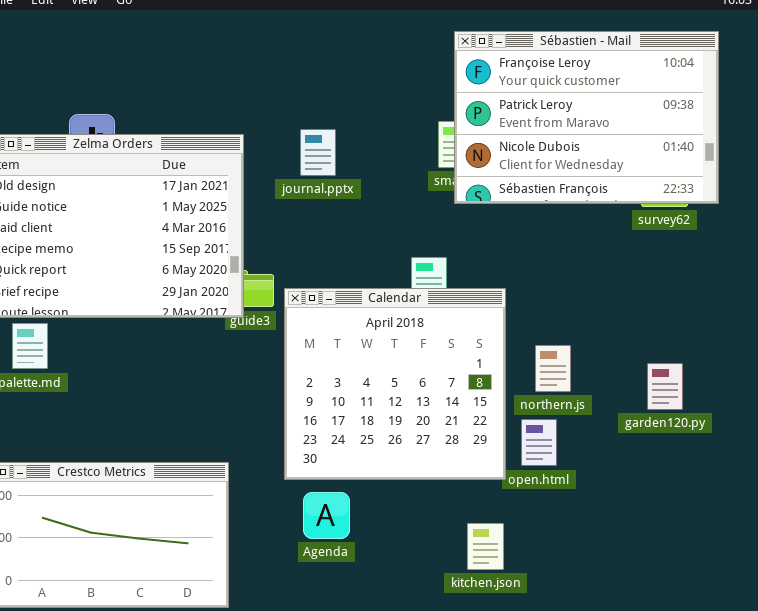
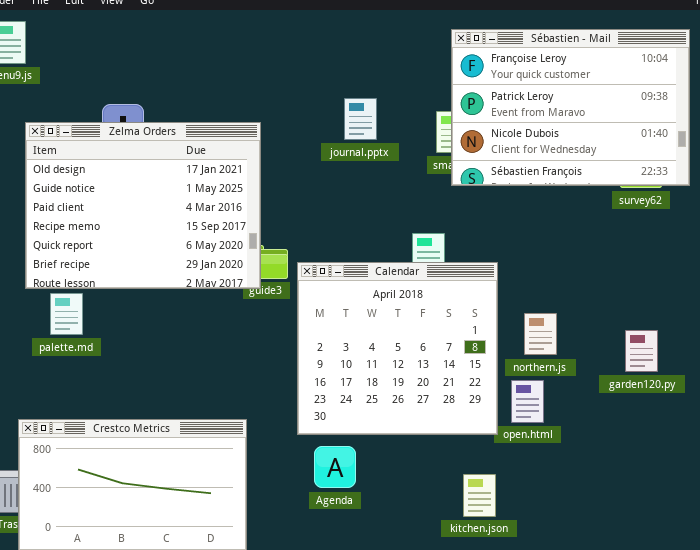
journal.pptx: [300,129,336,176] -> [344,98,377,140], moved

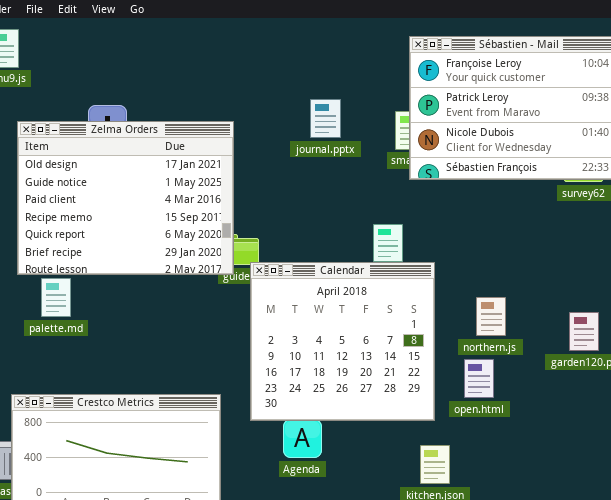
Calendar: [297,262,498,435] -> [250,262,435,421], moved

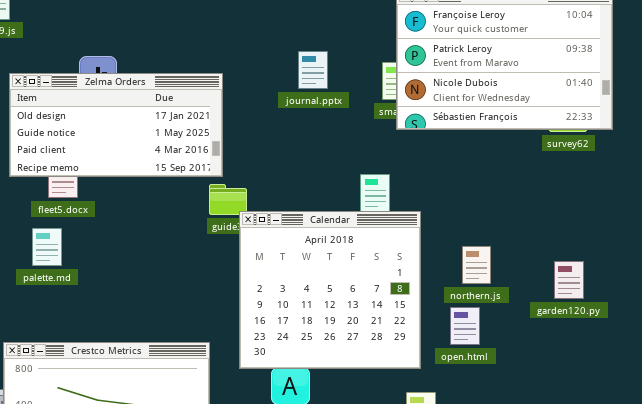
Zelma Orders: [17,121,234,275] -> [9,73,223,177], resized

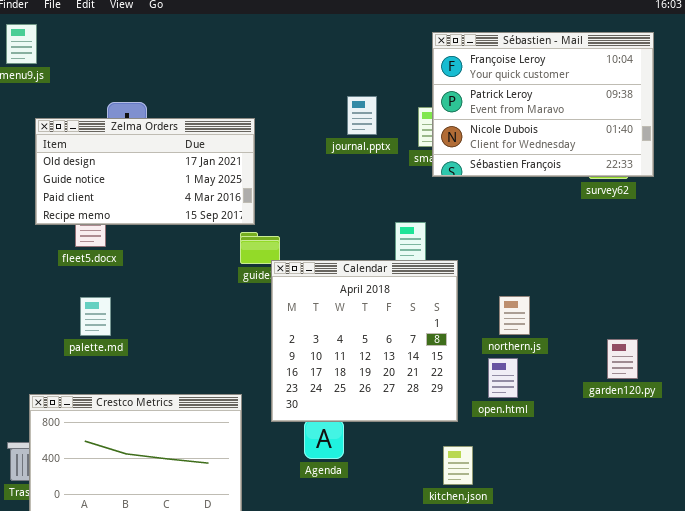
journal.pptx: [298,51,328,89] -> [347,96,377,135], moved
palette.md: [32,228,62,266] -> [80,297,111,336], moved
garden120.py: [554,261,584,299] -> [607,339,638,379], moved

